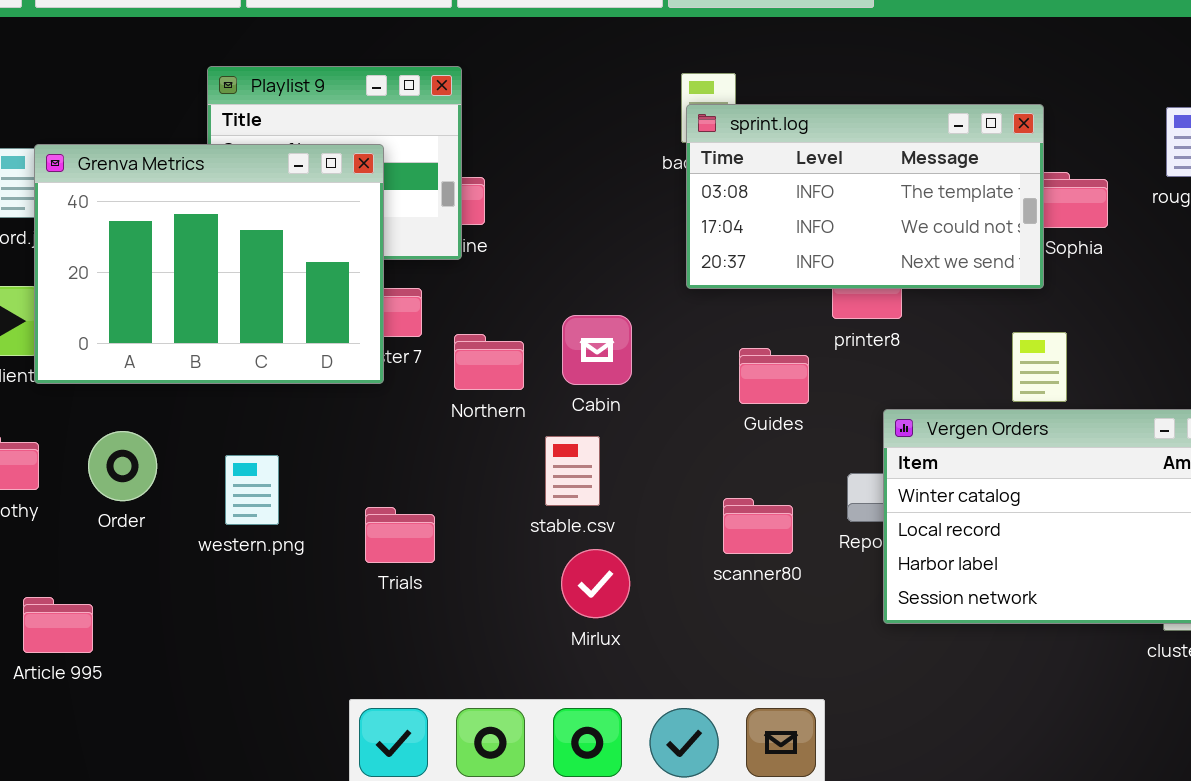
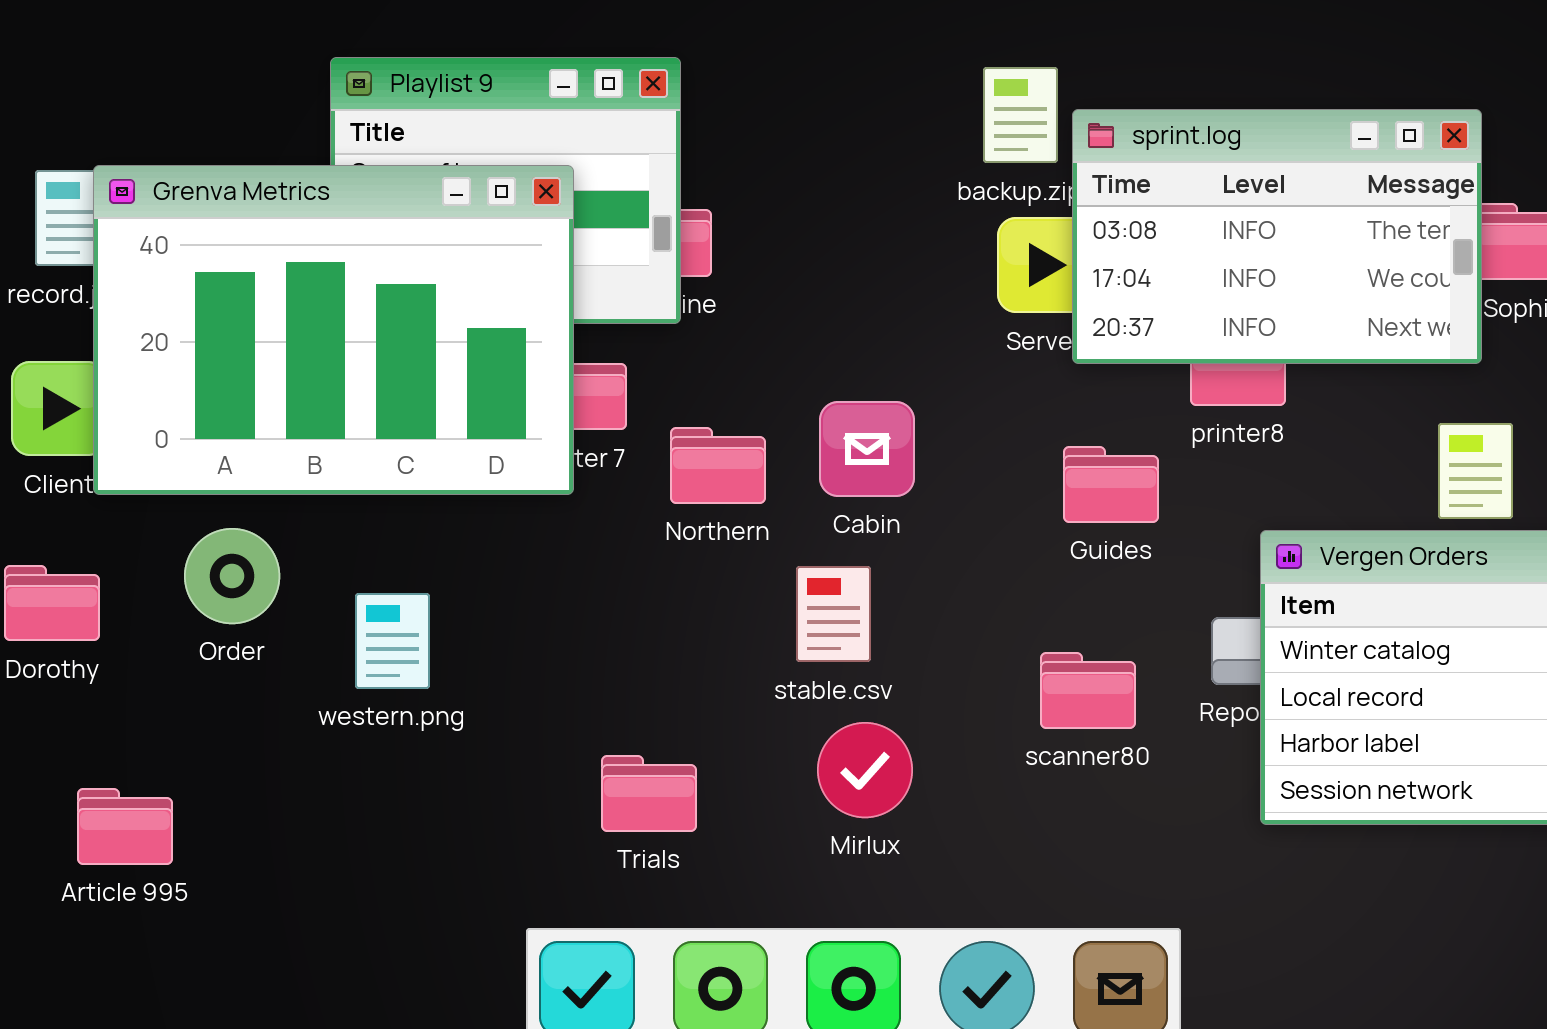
sprint.log: [686,104,1044,289] -> [1072,109,1482,364], resized
Order: [88,431,157,501] -> [184,528,280,624], moved
Trials: [365,507,435,563] -> [601,755,697,832], moved

